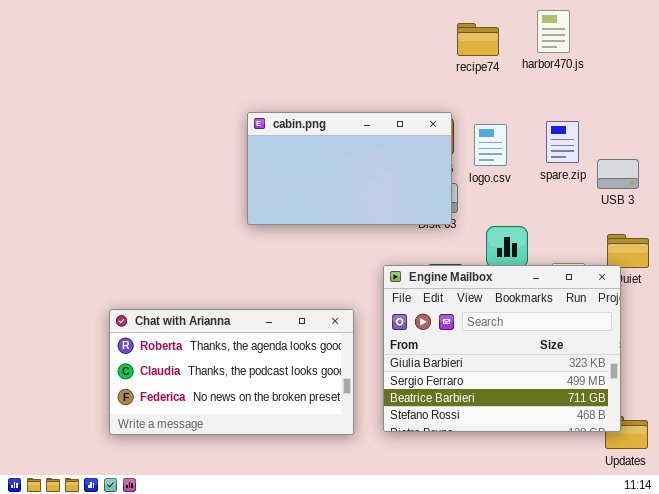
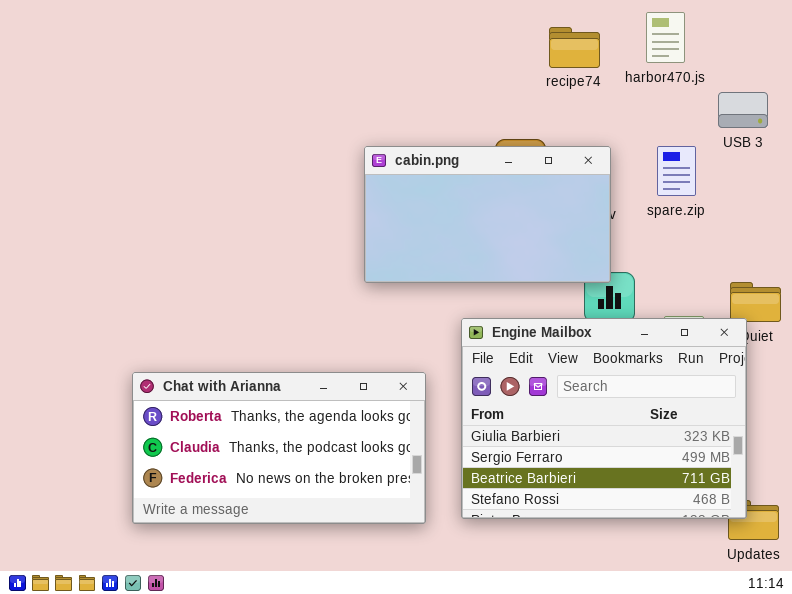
cabin.png: [247,112,452,225] -> [364,146,611,283], moved
USB 3: [597,159,639,189] -> [718,92,768,128], moved

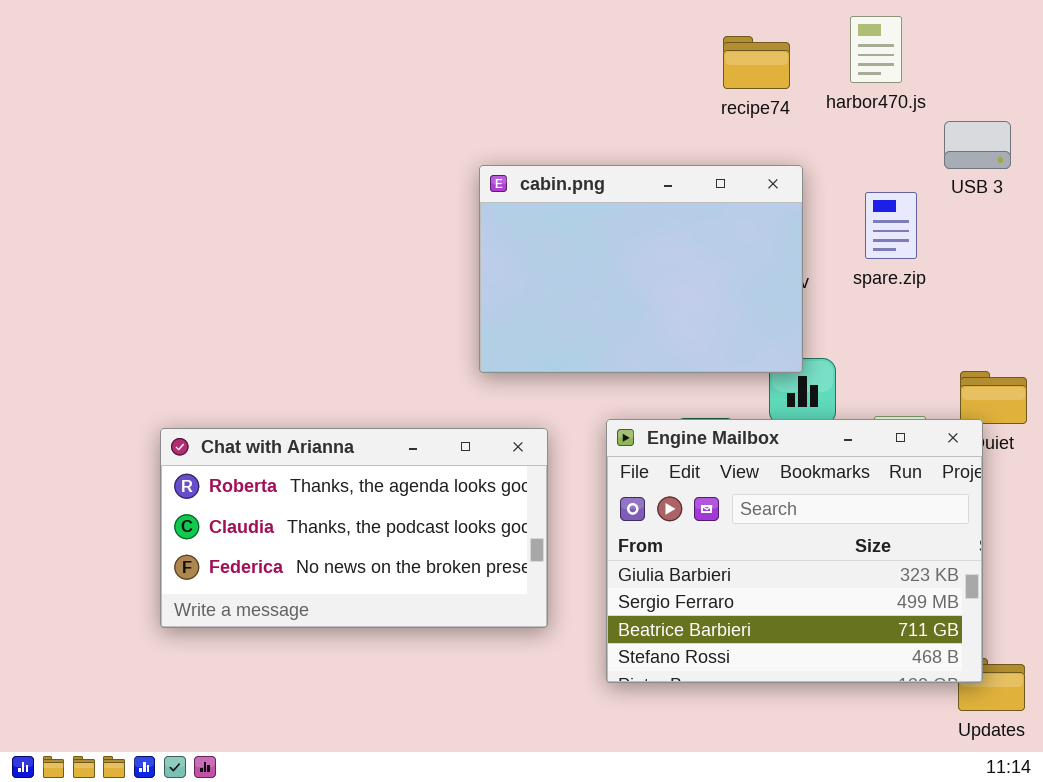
cabin.png: [364,146,611,283] -> [479,165,803,373], resized
Chat with Arianna: [132,372,426,524] -> [160,428,548,628], moved

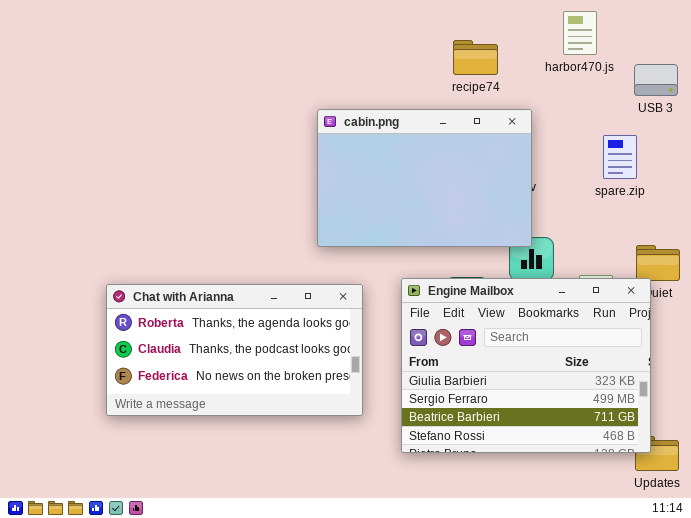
recipe74: [723,36,790,89] -> [453,40,498,75], moved
USB 3: [944,121,1011,169] -> [634,64,678,96], moved
spare.zip: [865,192,917,259] -> [603,135,637,179], moved

